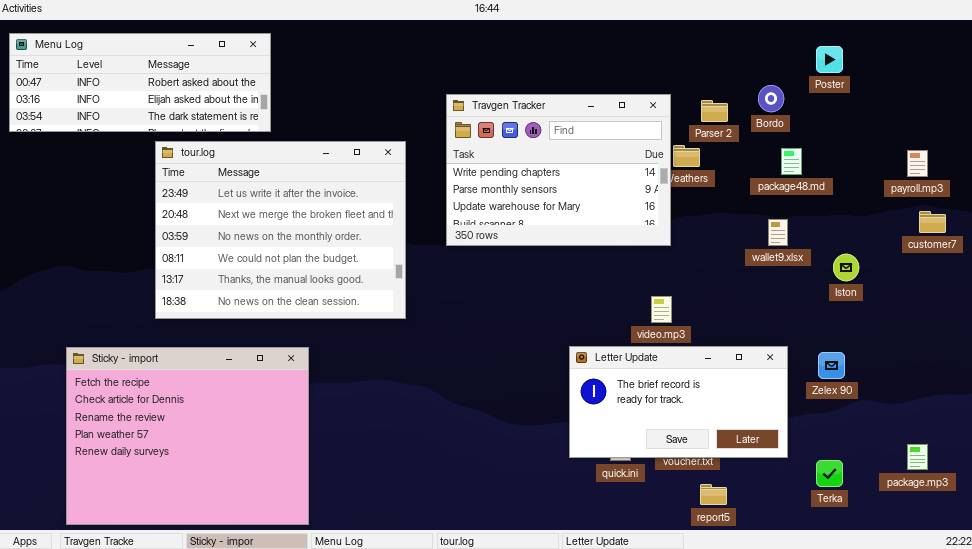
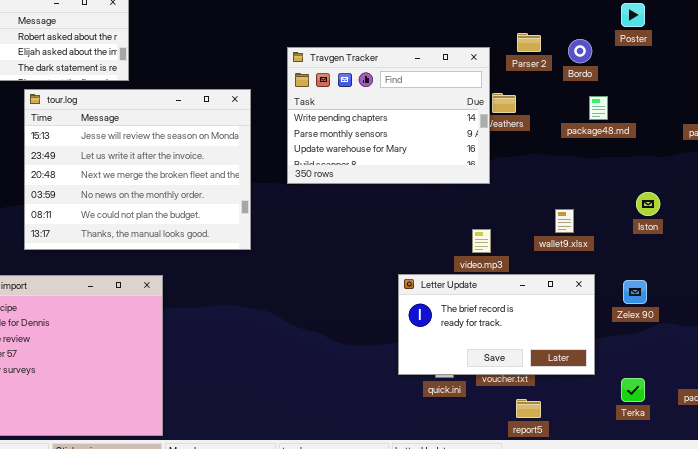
Parser 2: [701,100,728,122] -> [517,33,541,52], moved
tour.log: [155,141,406,319] -> [24,89,251,250], scrolled up 1 row
wallet9.xlsx: [768,219,788,246] -> [555,209,574,233], moved

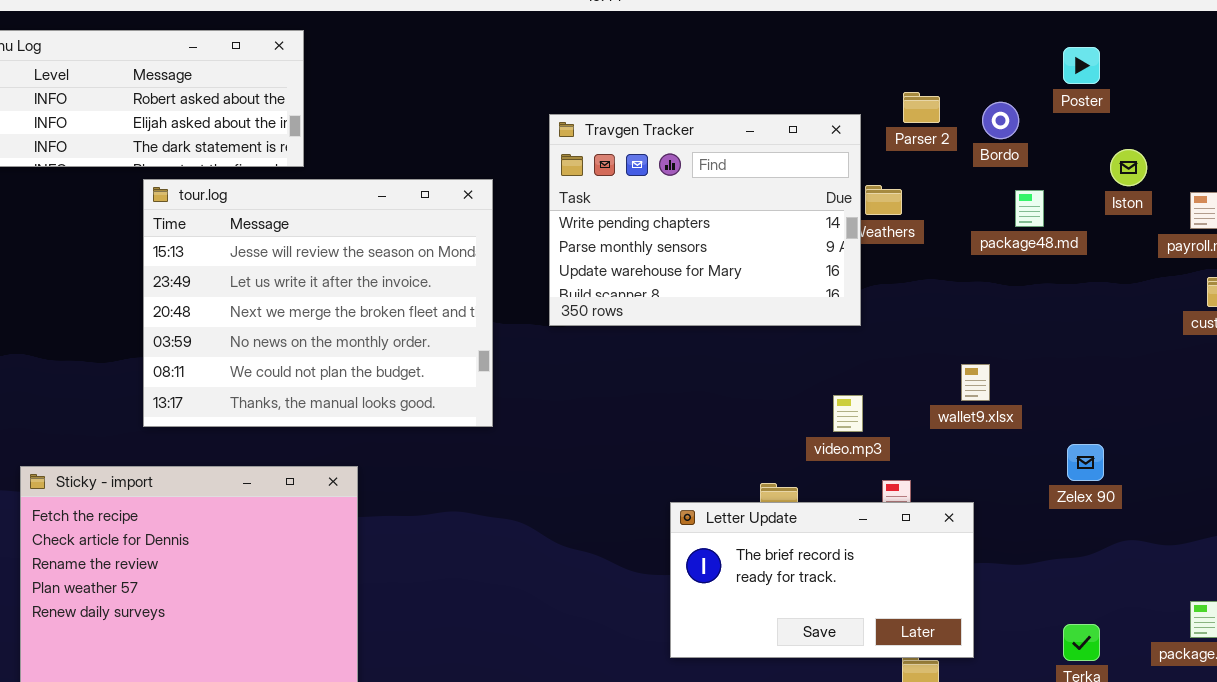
Iston: [636,192,660,216] -> [1110,149,1147,186], moved
Letter Update: [398,274,595,375] -> [670,502,974,658], moved
Zelex 90: [623,280,647,304] -> [1067,444,1104,481], moved

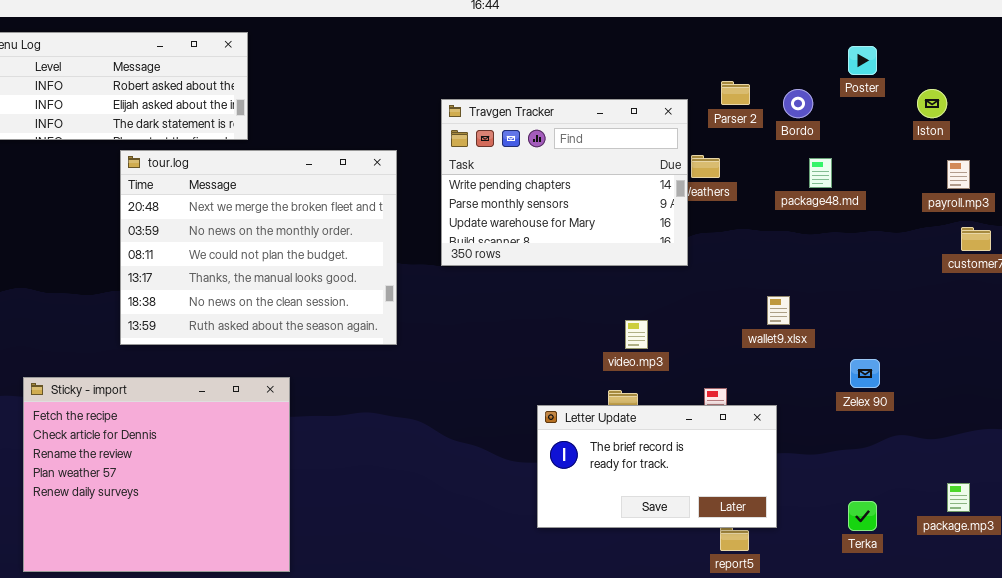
Iston: [1110,149,1147,186] -> [917,89,947,118], moved
tour.log: [143,179,493,427] -> [120,150,397,345], scrolled down 2 rows
video.mp3: [833,395,863,432] -> [625,320,648,349], moved

